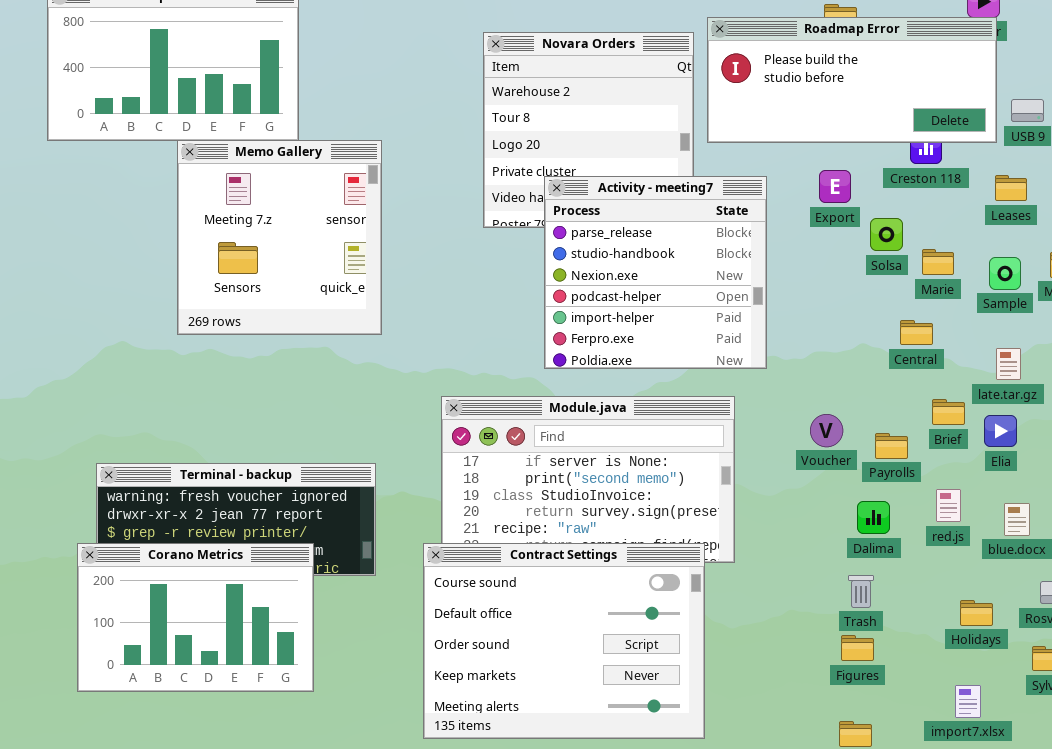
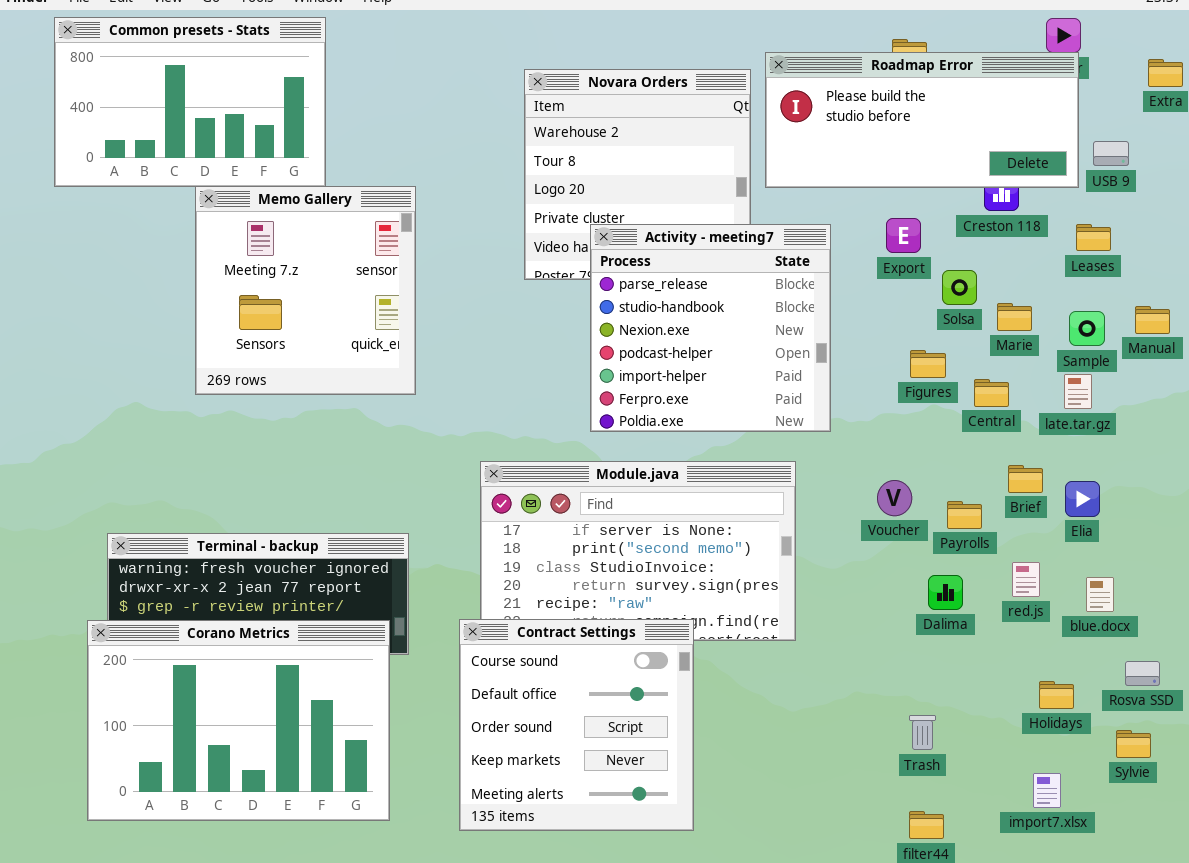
late.tar.gz: [996,348,1021,380] -> [1064,374,1092,409], moved
Contract Settings: [423,543,705,739] -> [459,619,694,831], resized
Corano Metrics: [77,543,314,692] -> [87,620,390,821], resized
Trash: [848,575,874,608] -> [909,715,936,750], moved
Figures: [841,635,874,661] -> [910,350,946,378], moved

